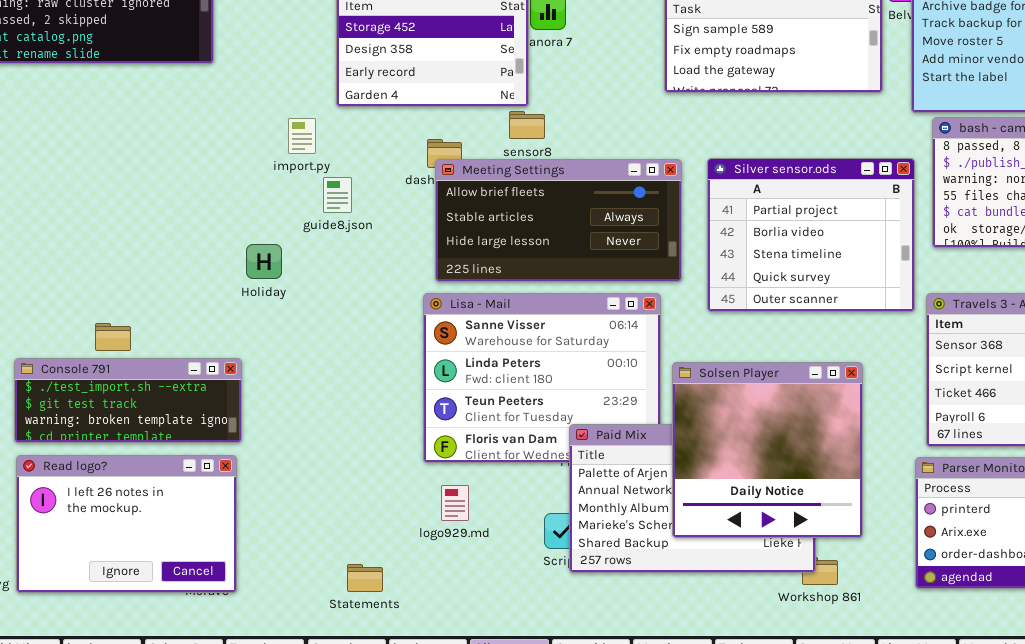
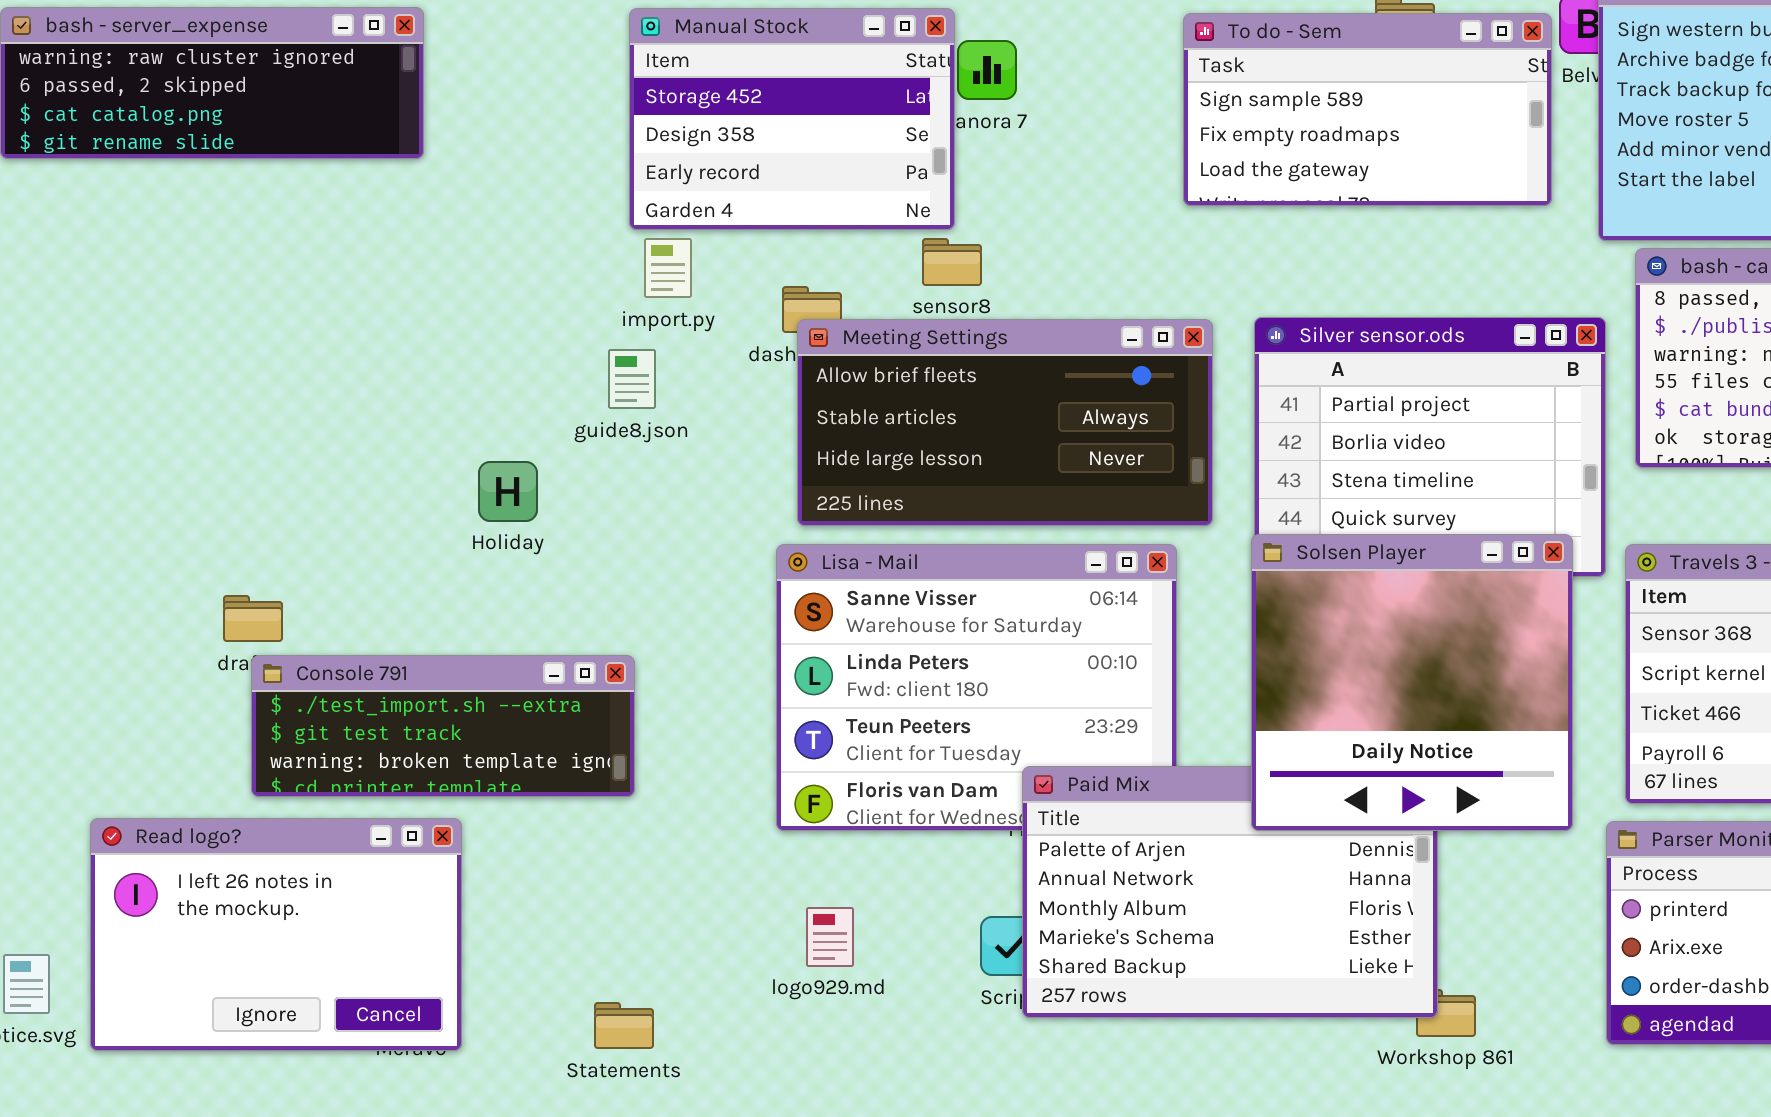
import.py: [288,118,316,154] -> [644,238,692,298], moved
Console 791: [14,358,242,443] -> [251,655,635,797], moved
Solsen Player: [672,362,863,538] -> [1251,534,1573,831], moved
logo929.md: [441,485,469,521] -> [806,907,854,967], moved
Statements: [347,564,383,592] -> [594,1002,654,1049], moved

